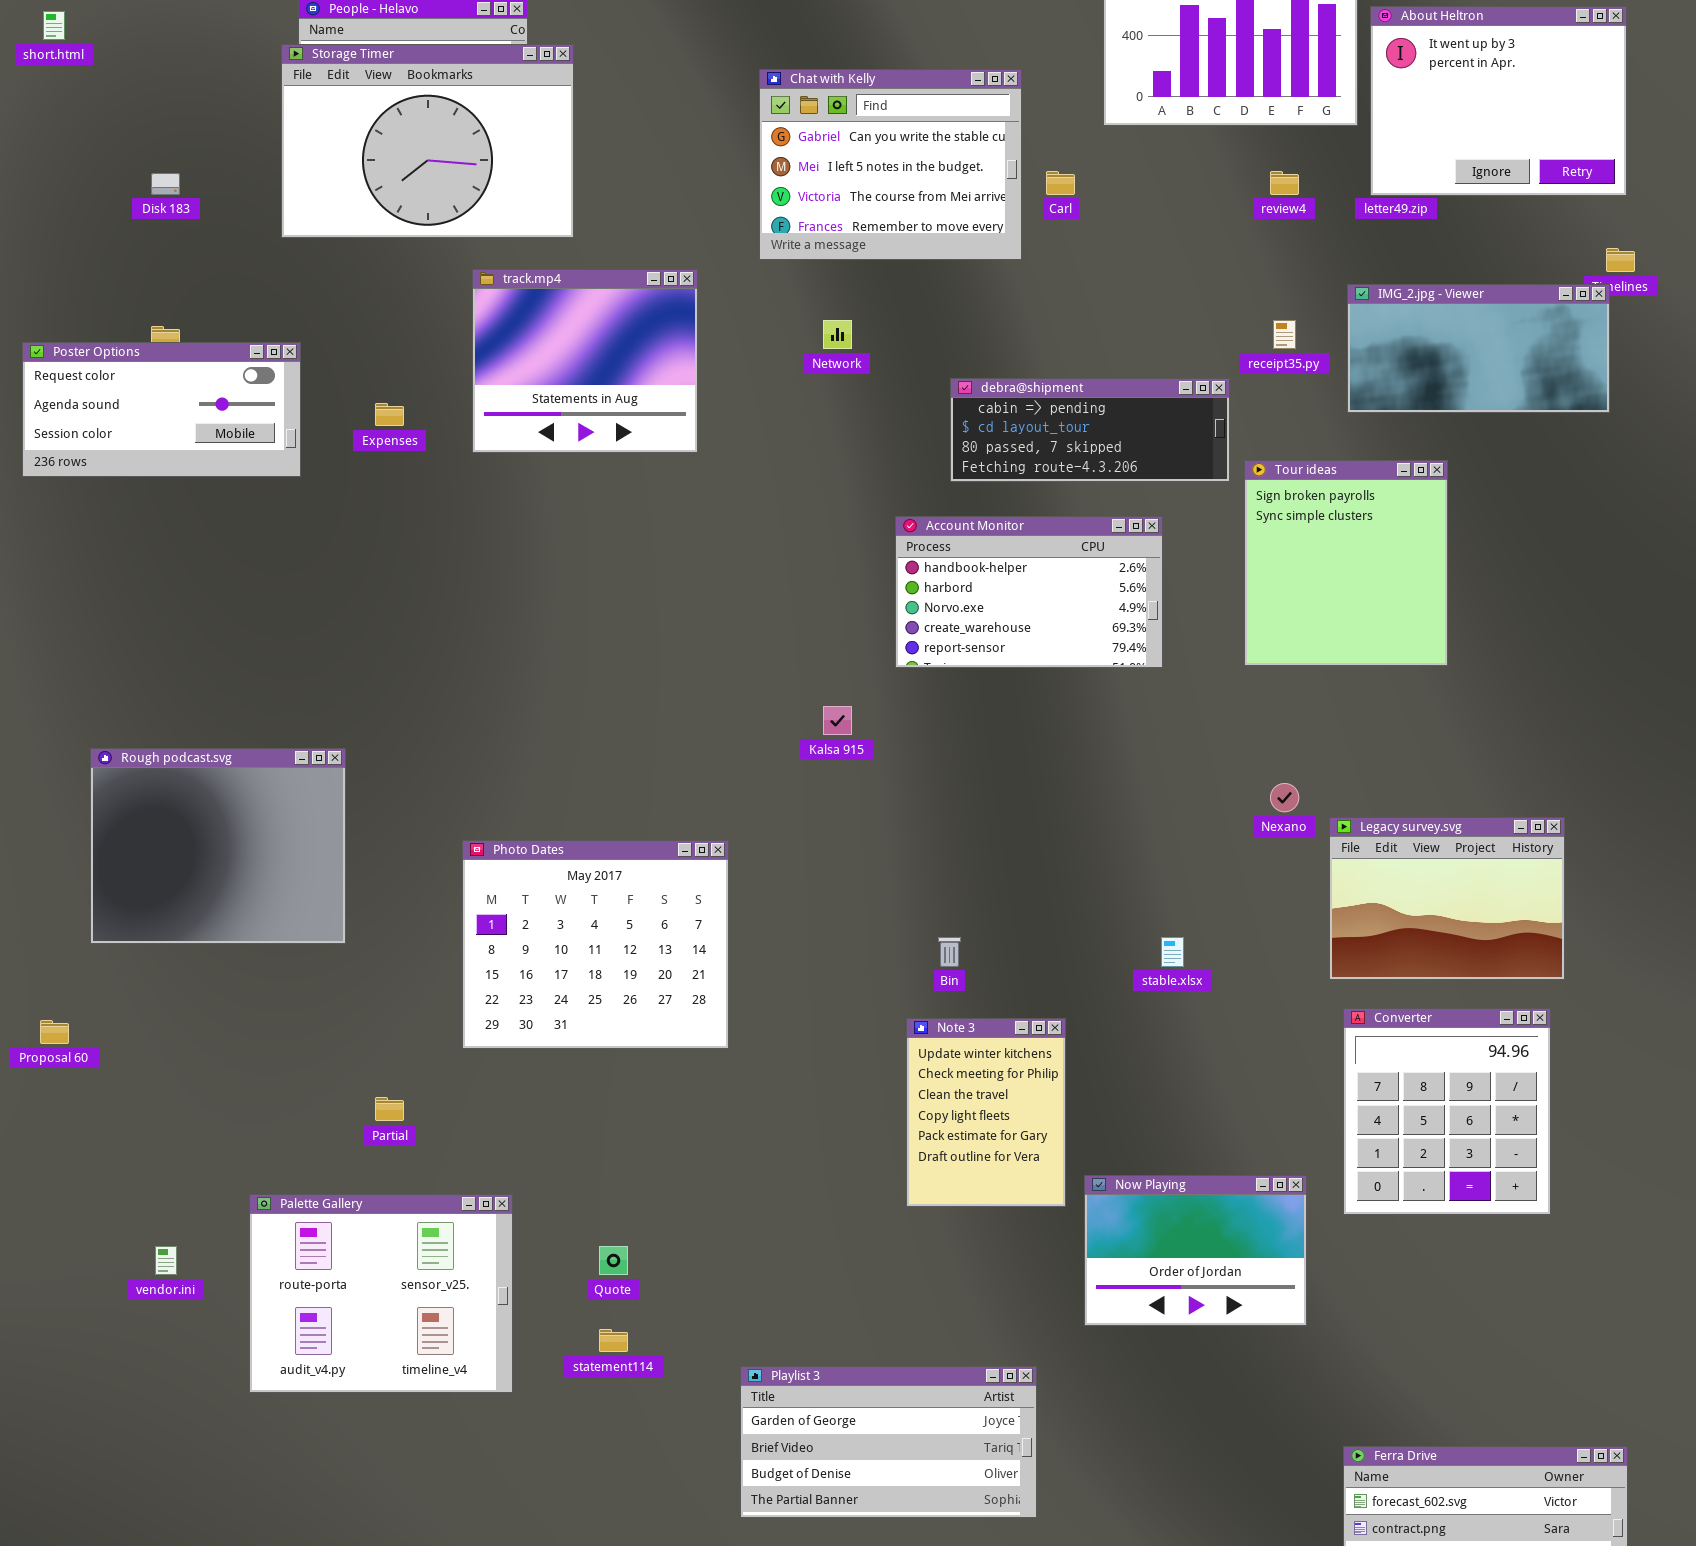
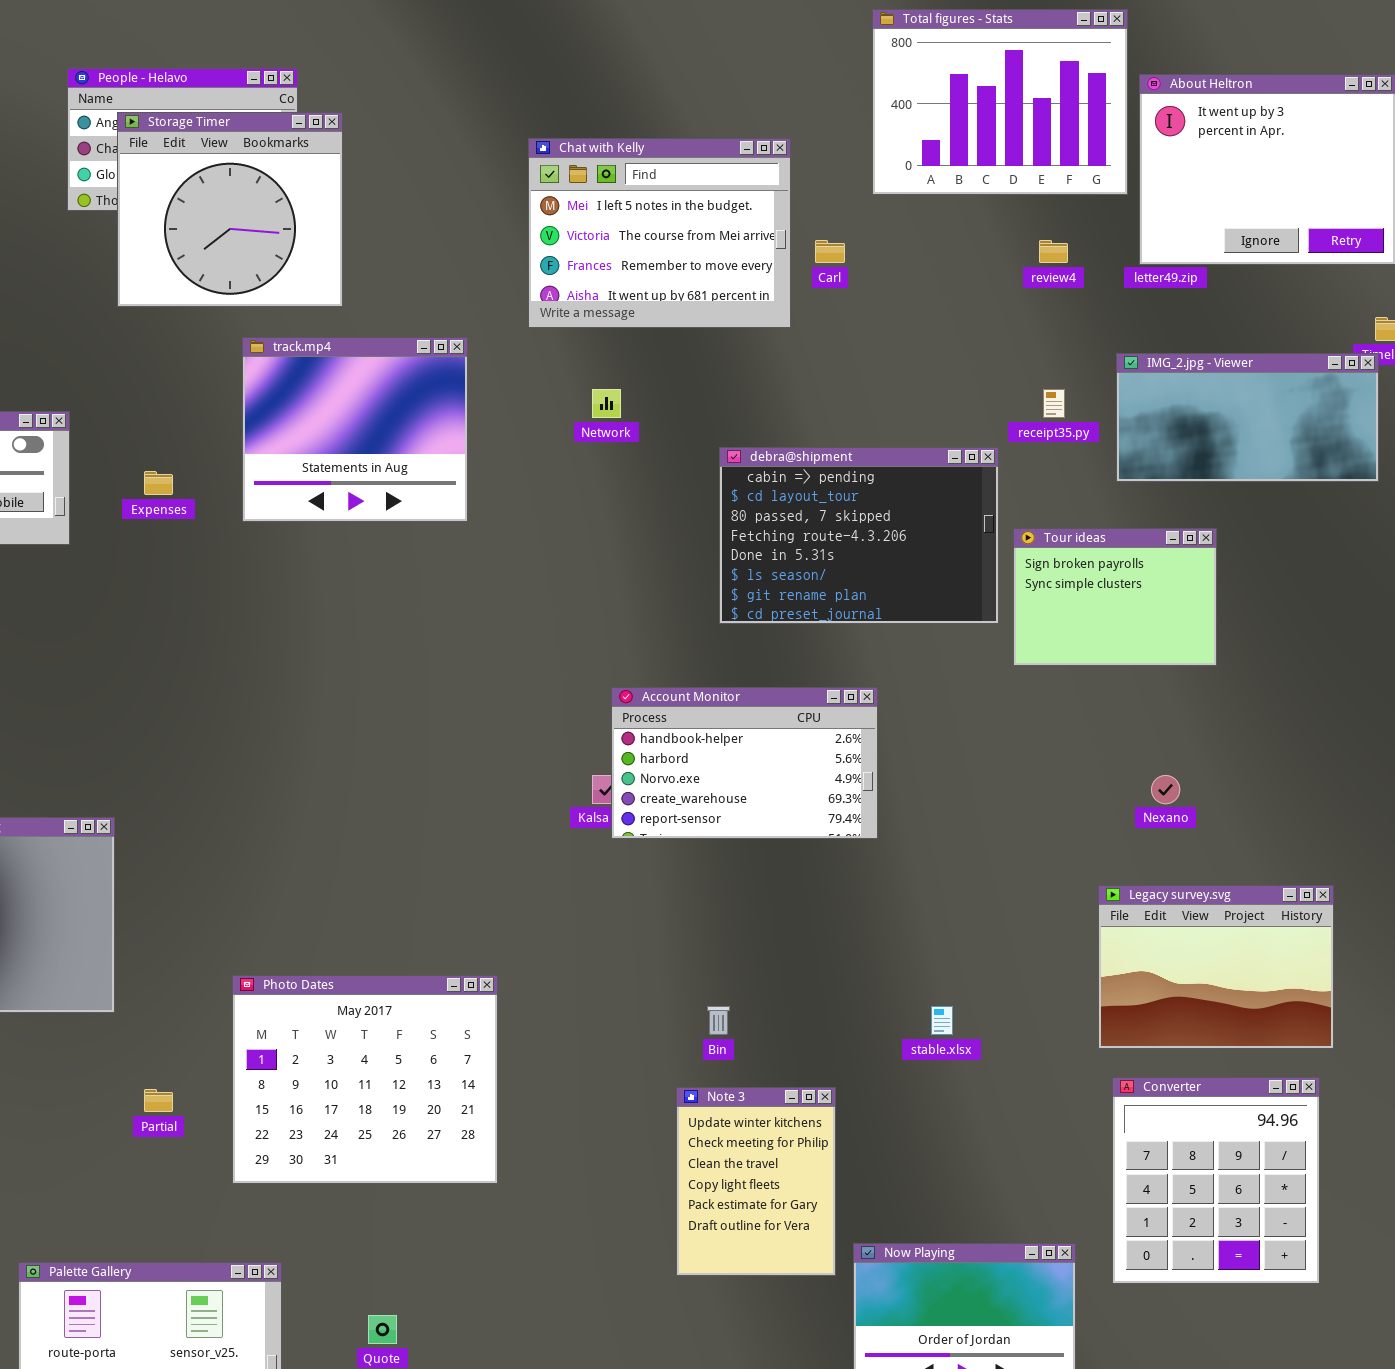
Storage Timer: [281,44,574,238] -> [117,112,343,307], resized
Chat with Kelly: [759,69,1022,260] -> [528,138,791,328], scrolled down 1 row
debra@shipment: [950,378,1230,482] -> [719,447,999,624], resized
Tour ideas: [1244,460,1448,666] -> [1013,528,1217,666], resized
Account Monitor: [895,516,1163,668] -> [611,687,878,839], moved
Nexano: [1270,783,1299,812] -> [1151,775,1180,804], moved
Photo Dates: [462,840,729,1049] -> [232,975,498,1184], moved
Partial: [375,1097,404,1121] -> [144,1089,173,1112], moved

